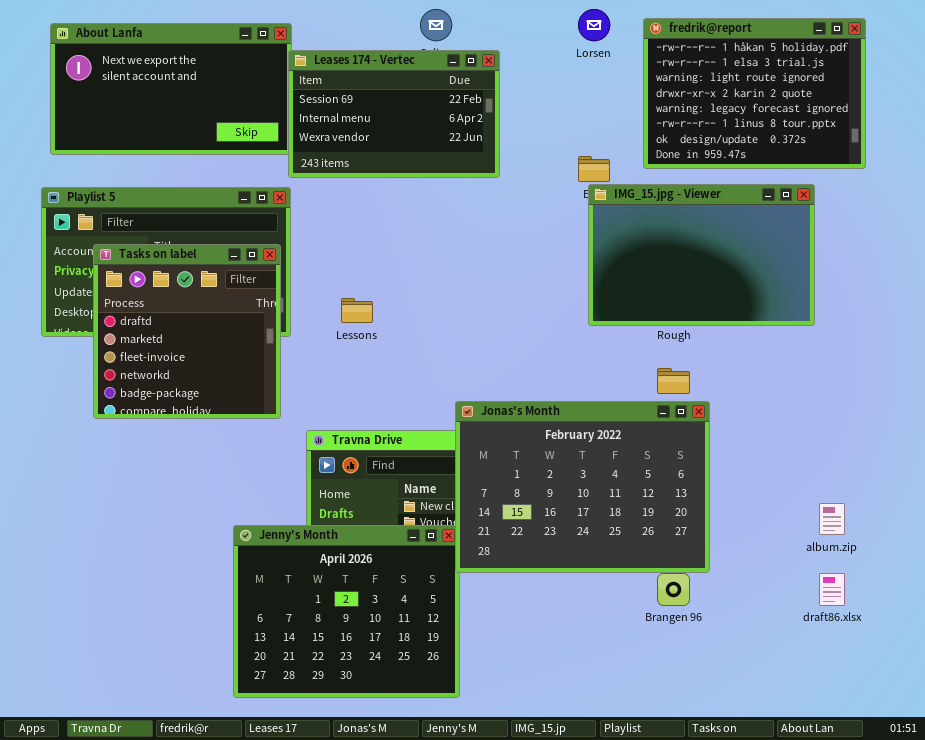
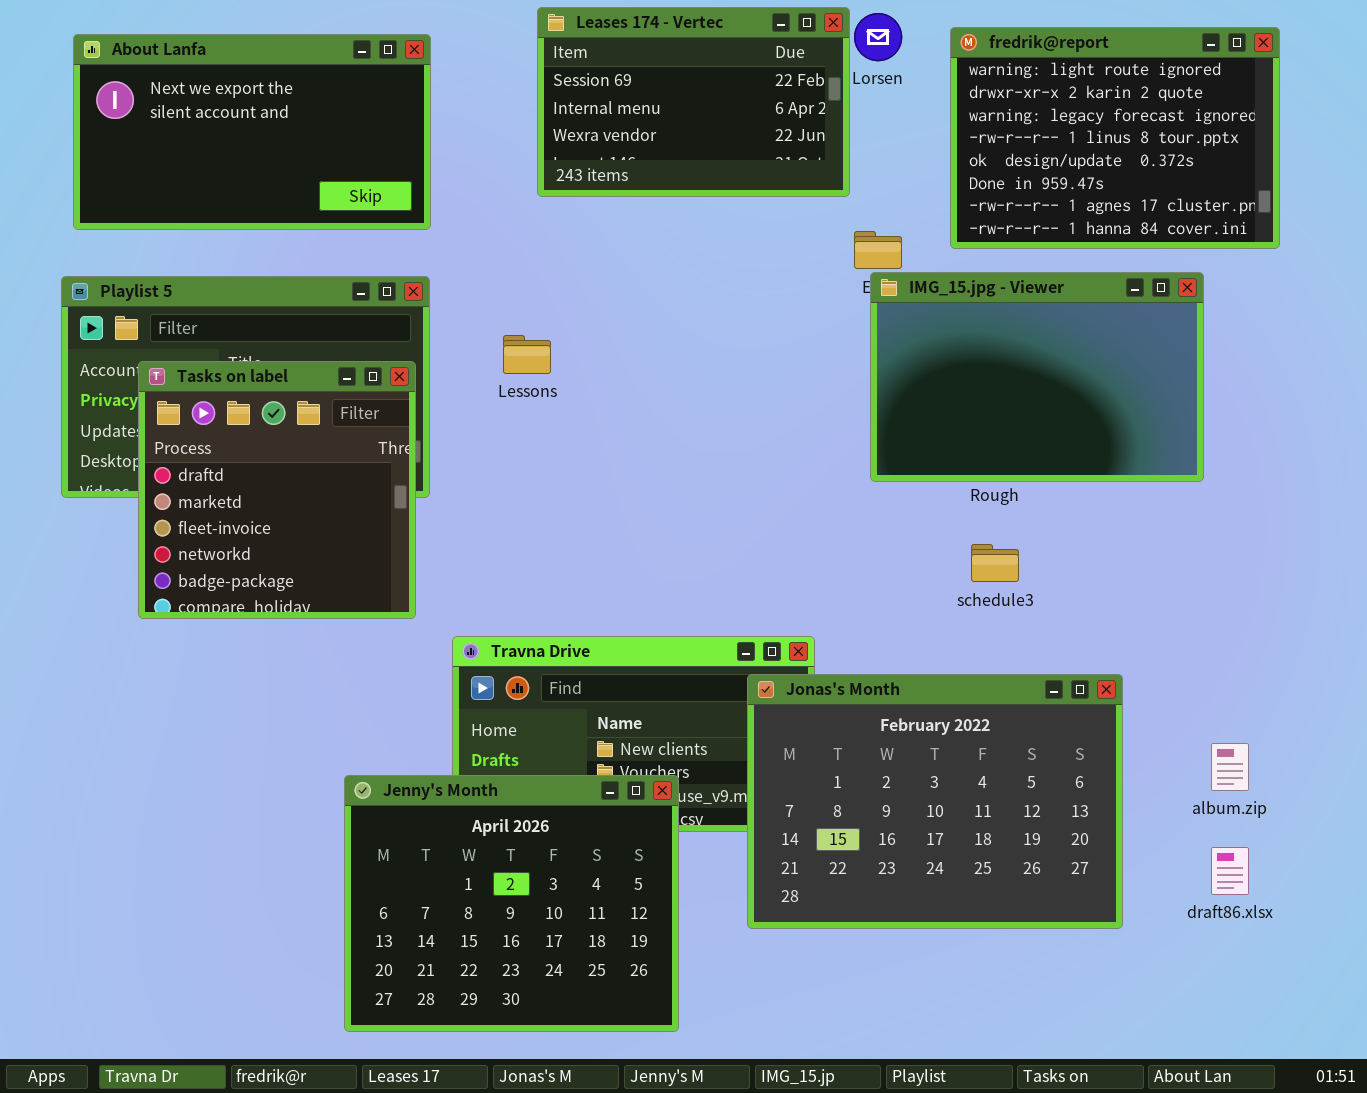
fredrik@report: [643,18,866,169] -> [950,27,1280,249], scrolled down 2 rows
Leases 174 - Vertec: [288,50,500,178] -> [537,7,850,197], moved
Lessons: [341,298,373,323] -> [503,335,551,374], moved
Jonas's Month: [455,401,710,573] -> [747,674,1123,929], moved

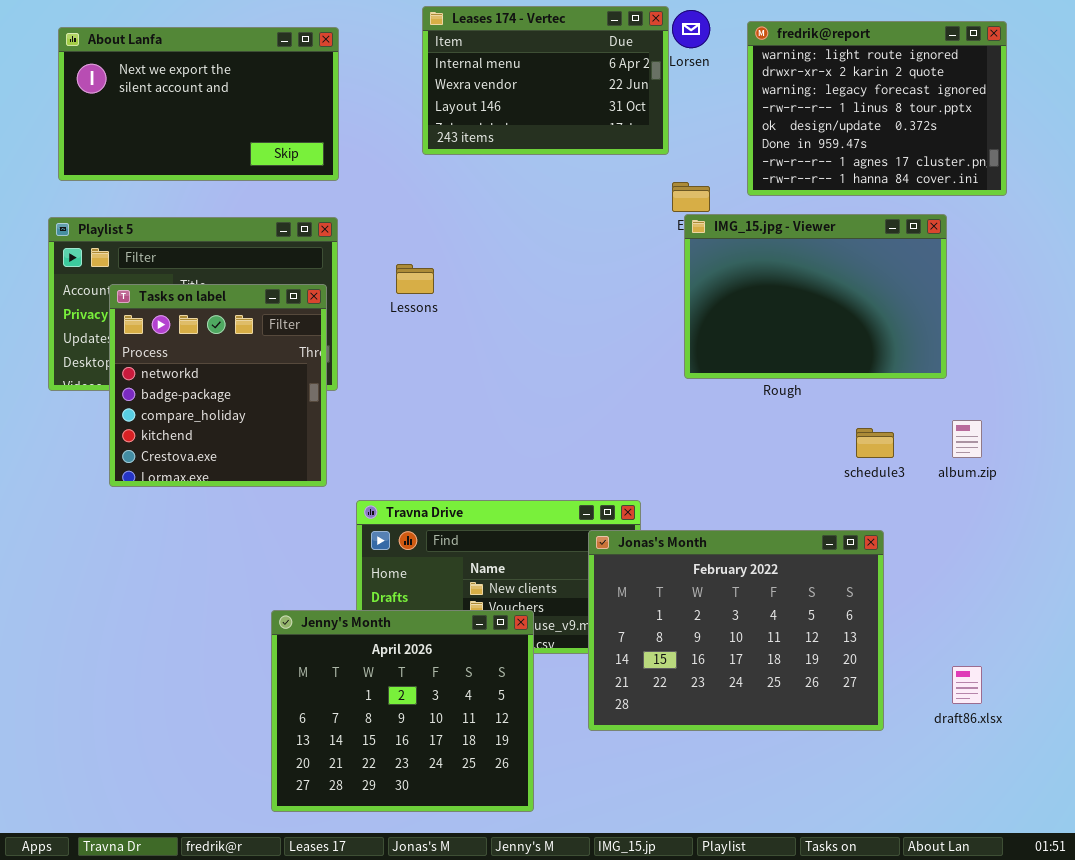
Leases 174 - Vertec: [537,7,850,197] -> [422,6,669,155], scrolled down 1 row
Tasks on label: [138,361,416,619] -> [109,284,327,487], scrolled down 3 rows
schedule3: [971,544,1019,582] -> [856,428,894,458], moved
album.zip: [1211,743,1249,791] -> [952,420,982,458], moved

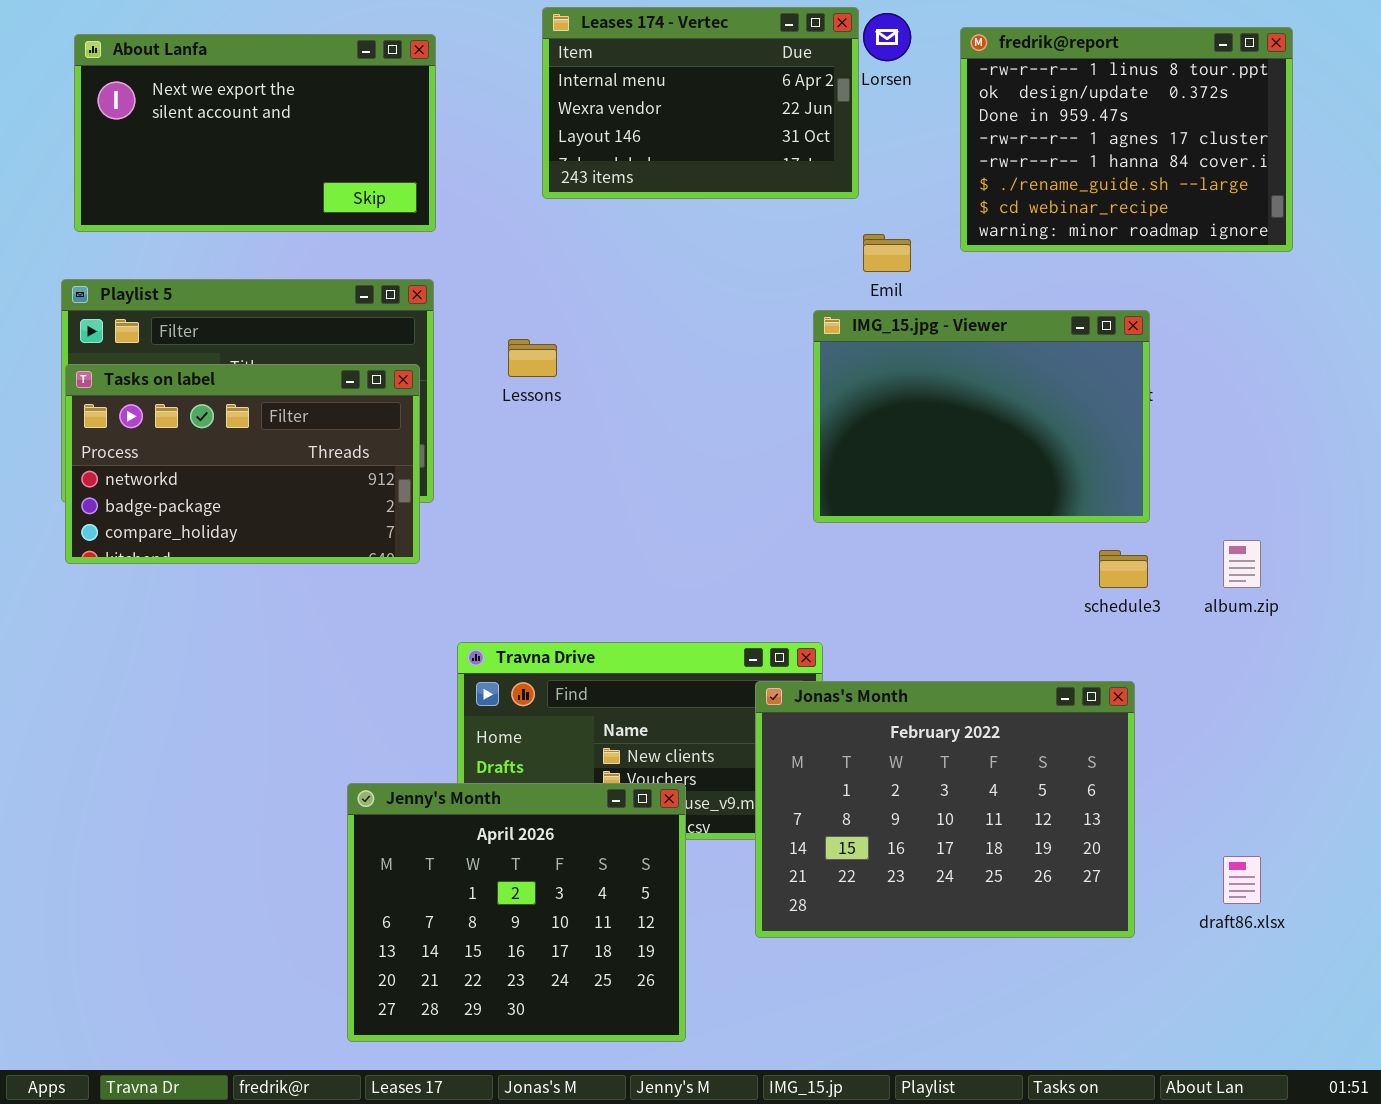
fredrik@report: [747,21,1007,196] -> [960,27,1293,252], scrolled down 3 rows
IMG_15.jpg - Viewer: [684,214,947,379] -> [813,310,1150,523], moved
Tasks on label: [109,284,327,487] -> [65,364,420,564], resized

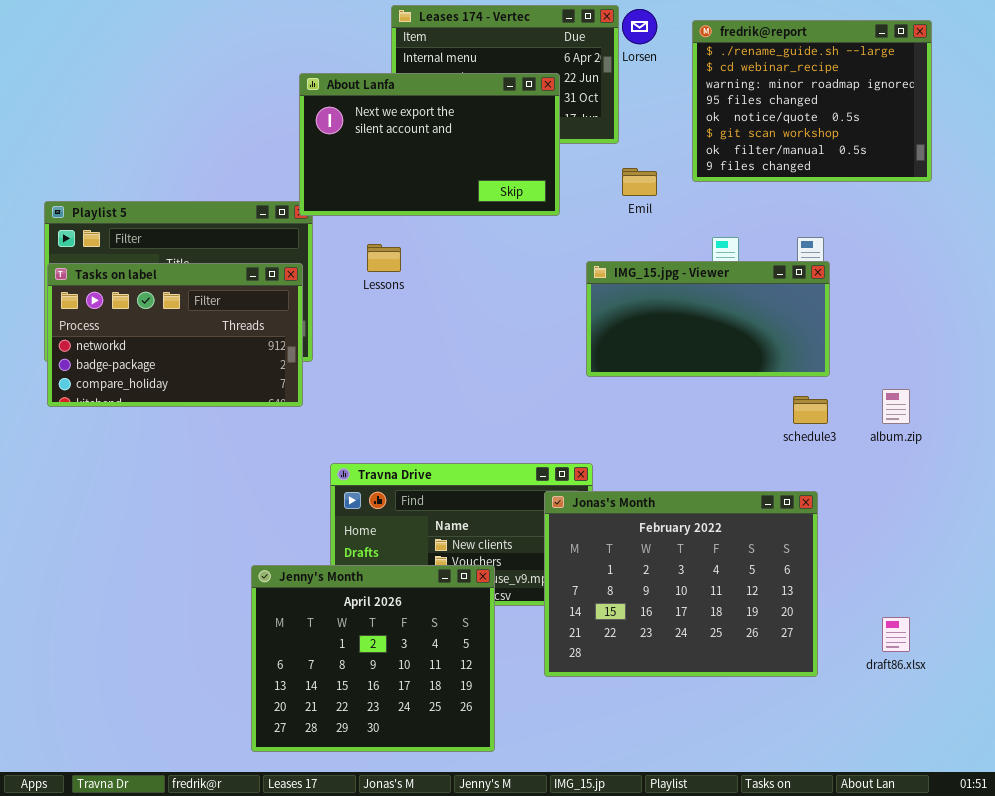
fredrik@report: [960,27,1293,252] -> [692,20,932,182], scrolled down 5 rows
About Lanfa: [74,34,436,232] -> [299,73,560,216], moved
IMG_15.jpg - Viewer: [813,310,1150,523] -> [586,261,830,377], resized

